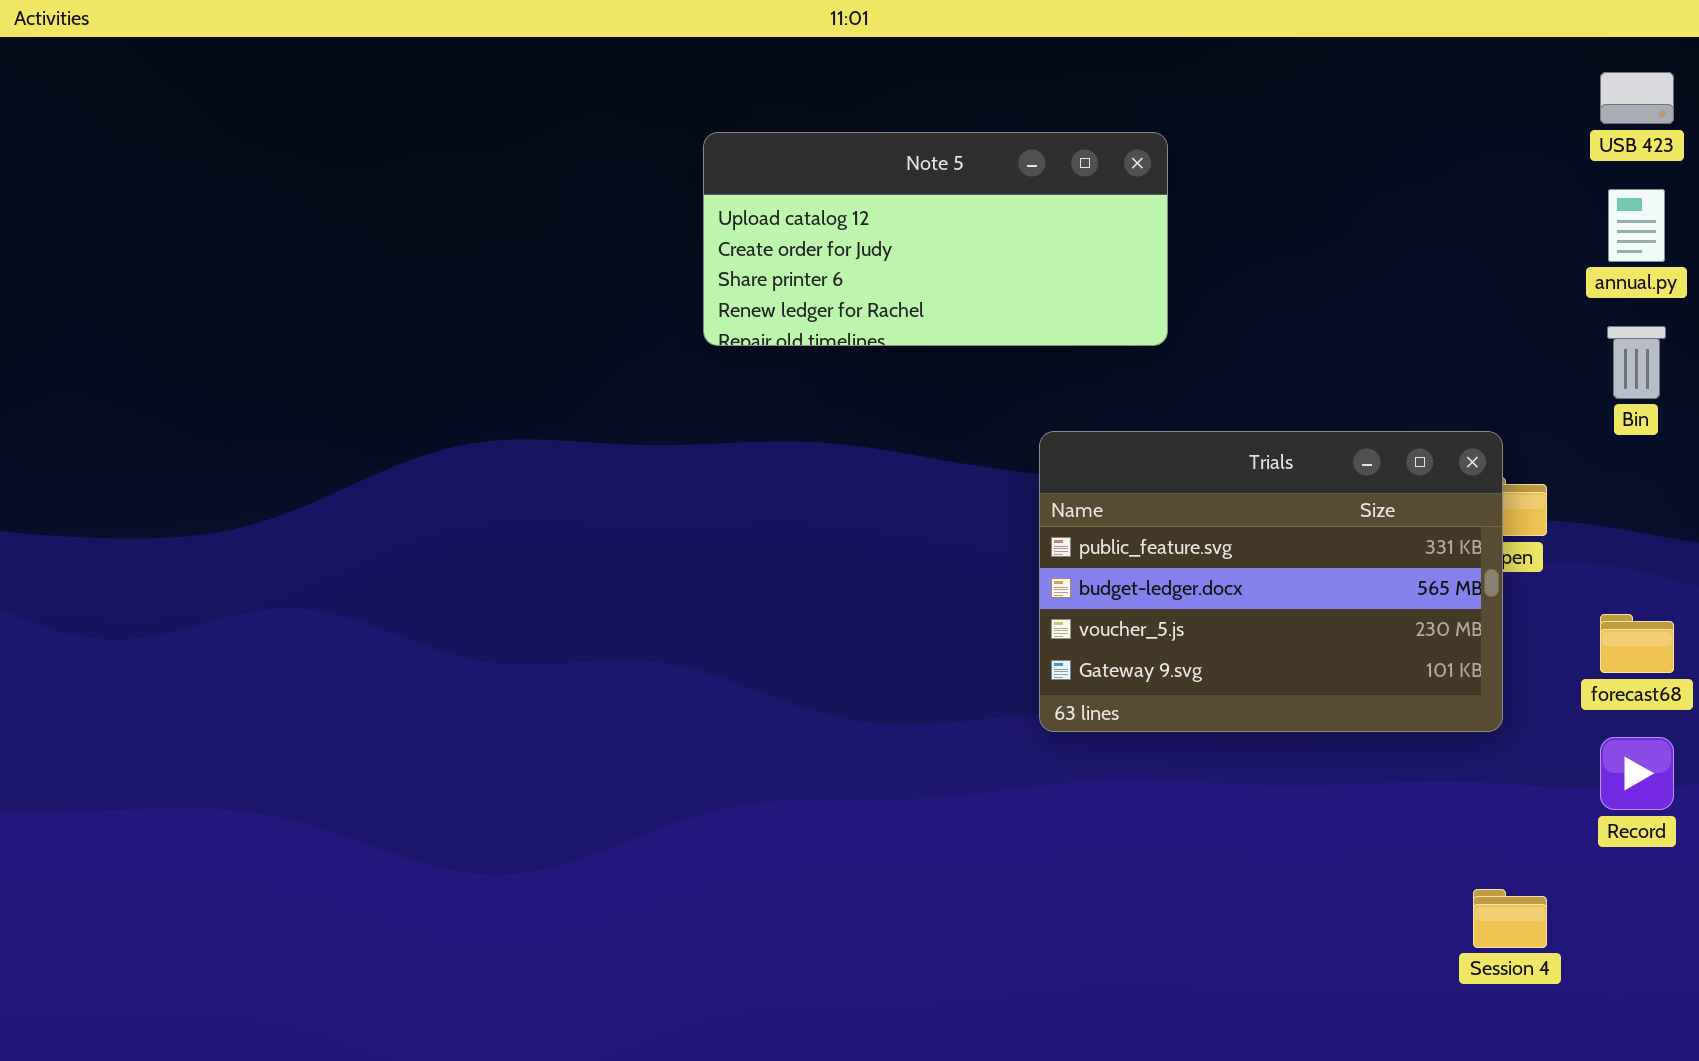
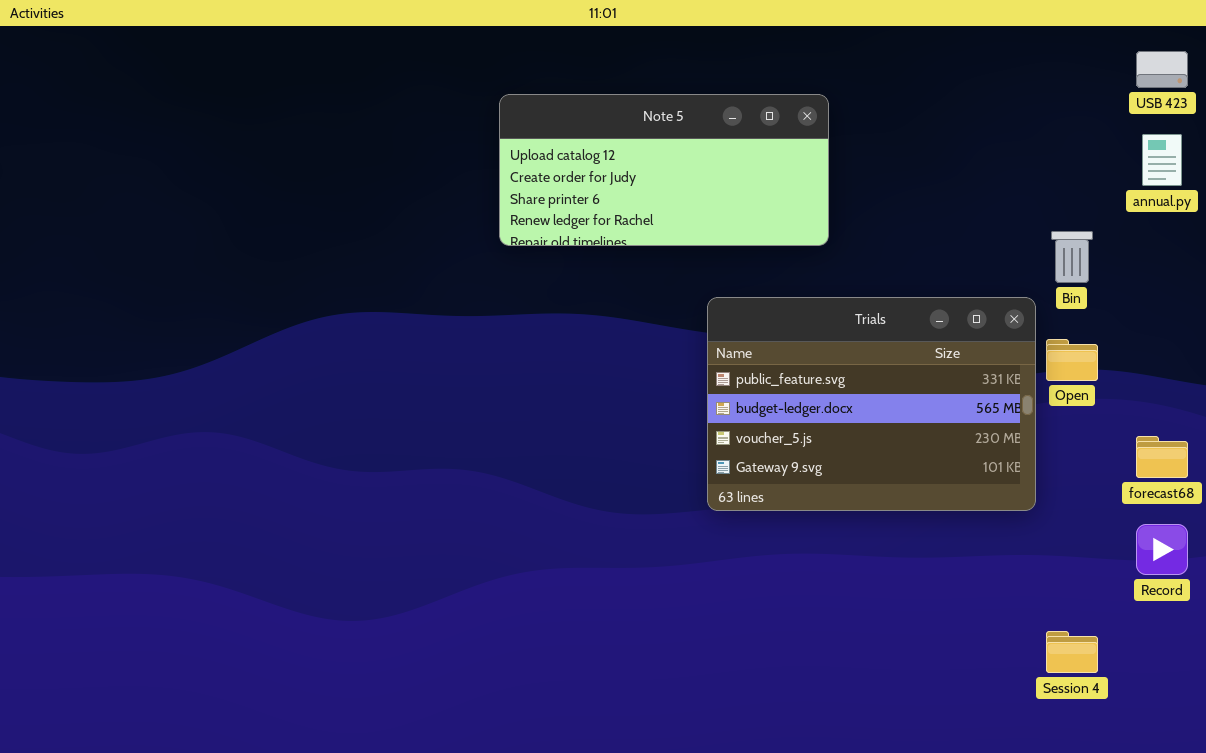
Bin: [1607,326,1666,399] -> [1051,231,1093,283], moved
Trials: [1039,431,1503,732] -> [707,297,1036,511], moved

